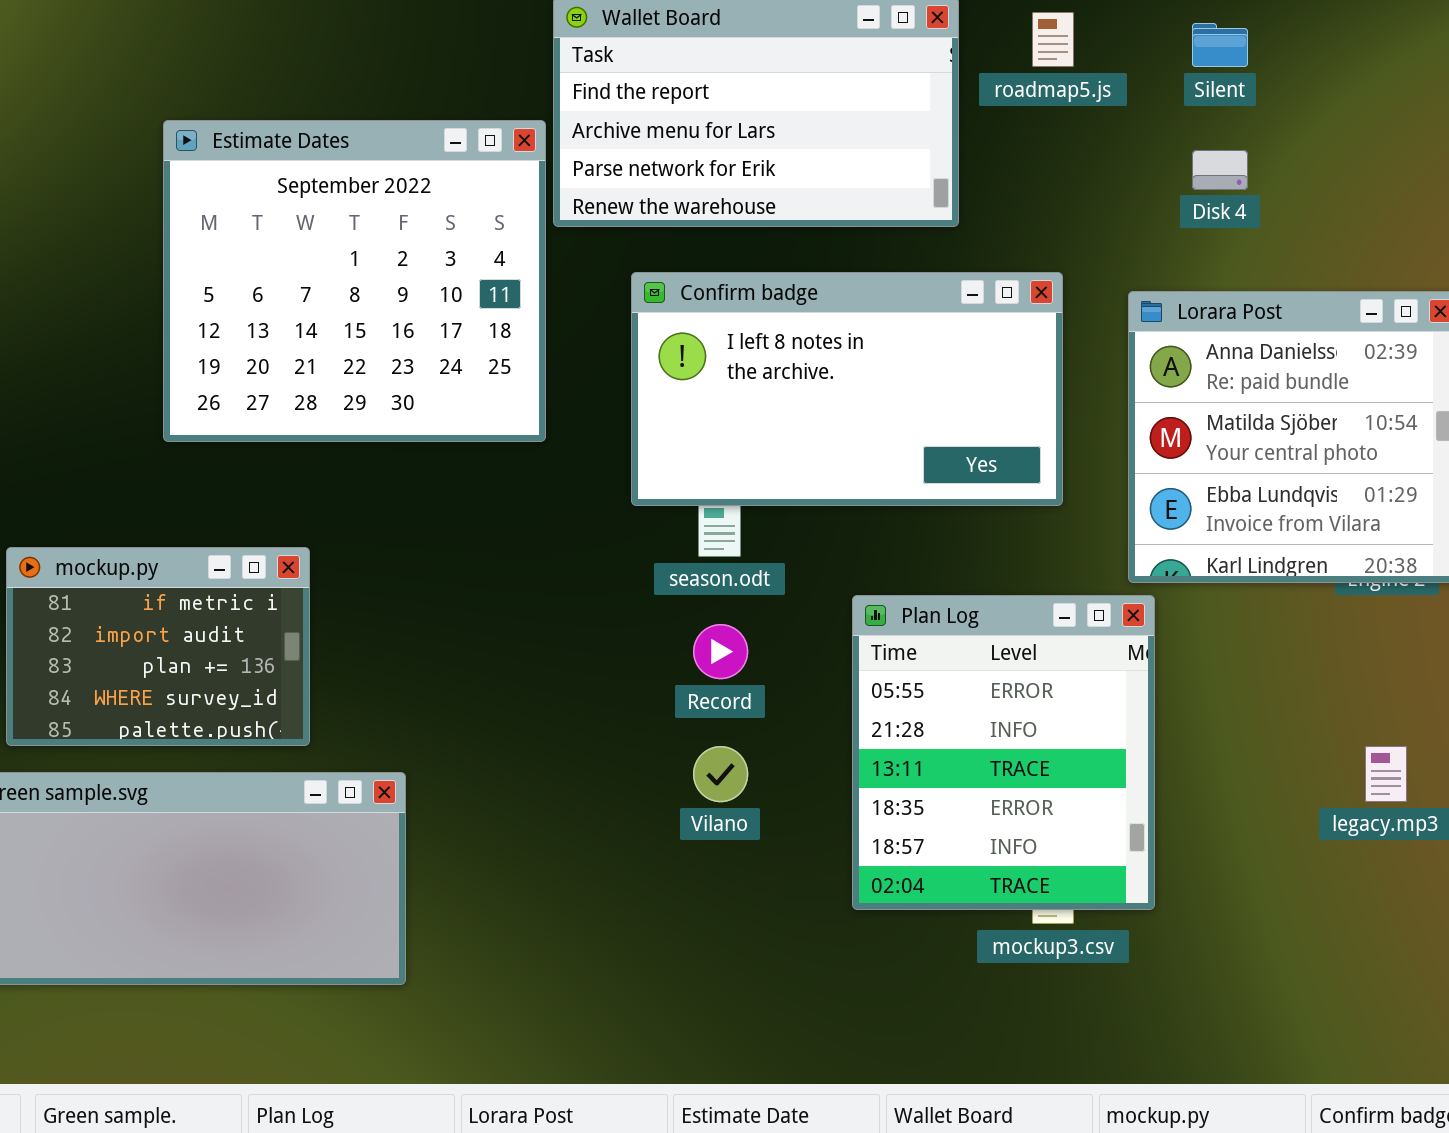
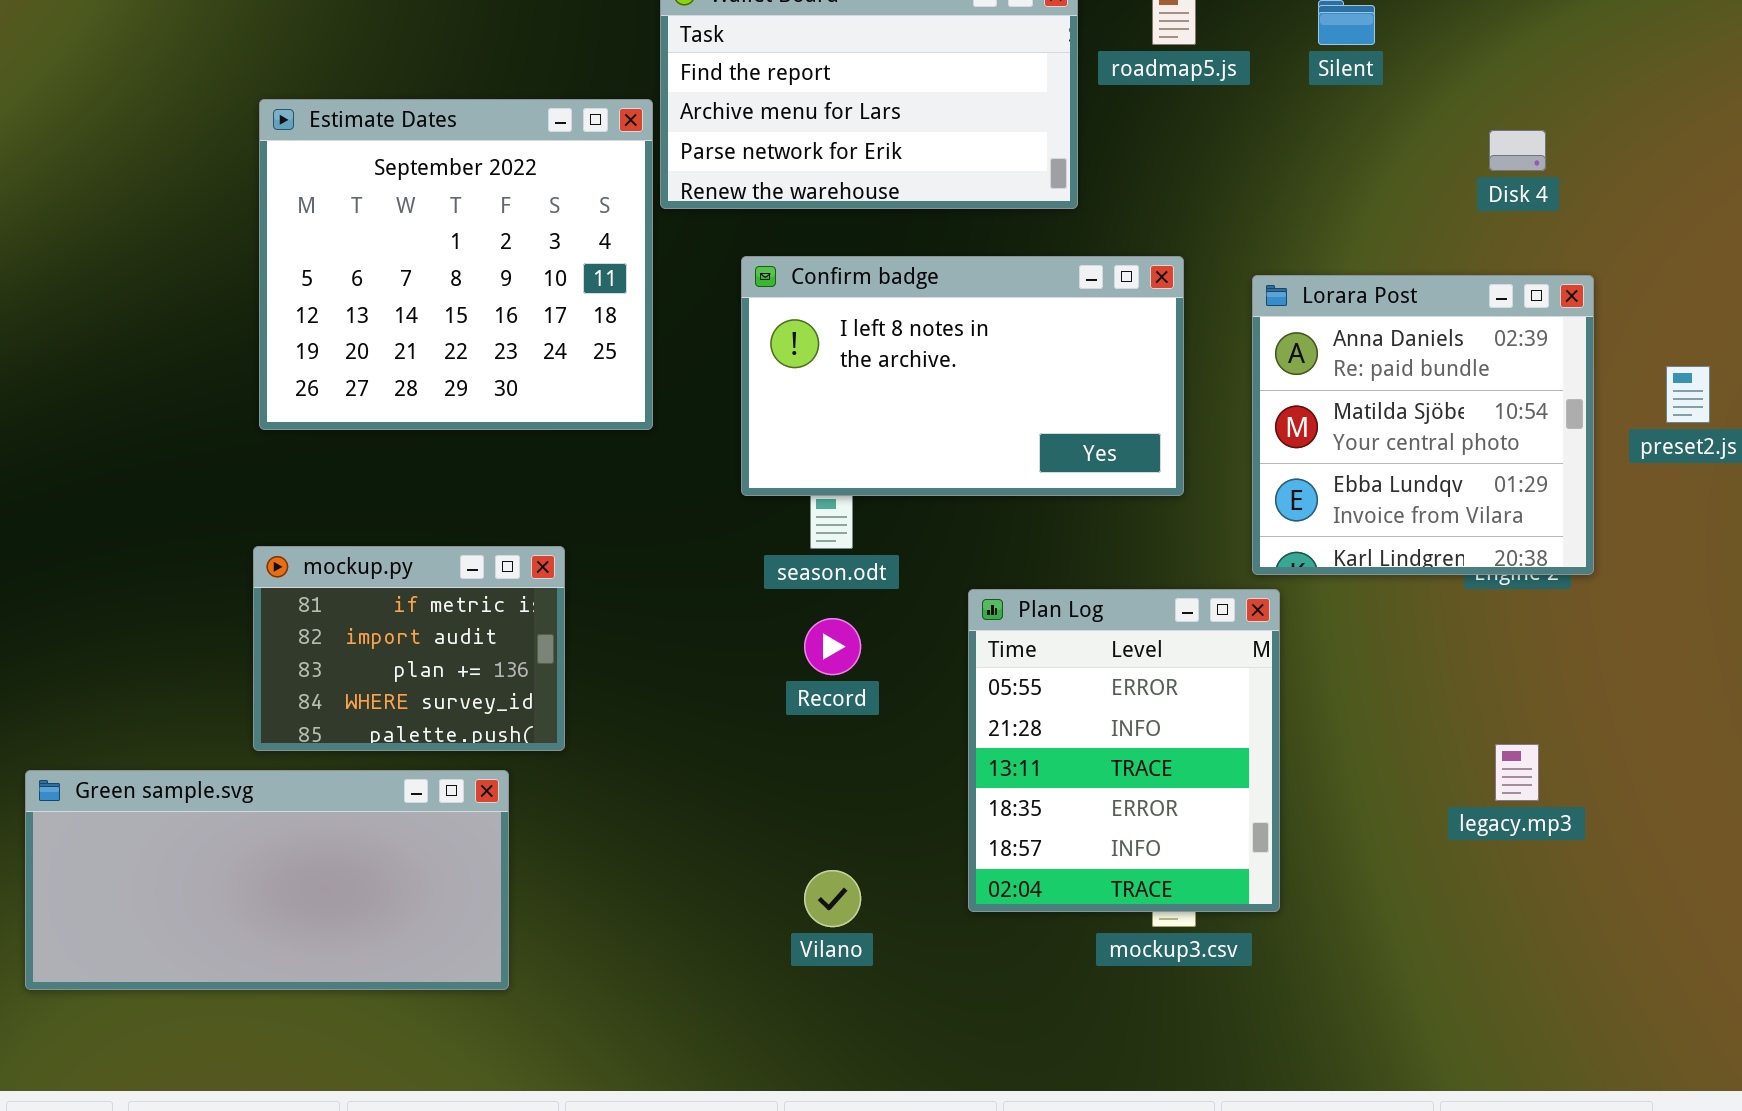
Disk 4: [1192,150,1248,190] -> [1489,130,1546,171], moved
mockup.py: [6,547,310,746] -> [253,546,565,751], moved
Vilano: [693,746,748,802] -> [804,870,861,927], moved

